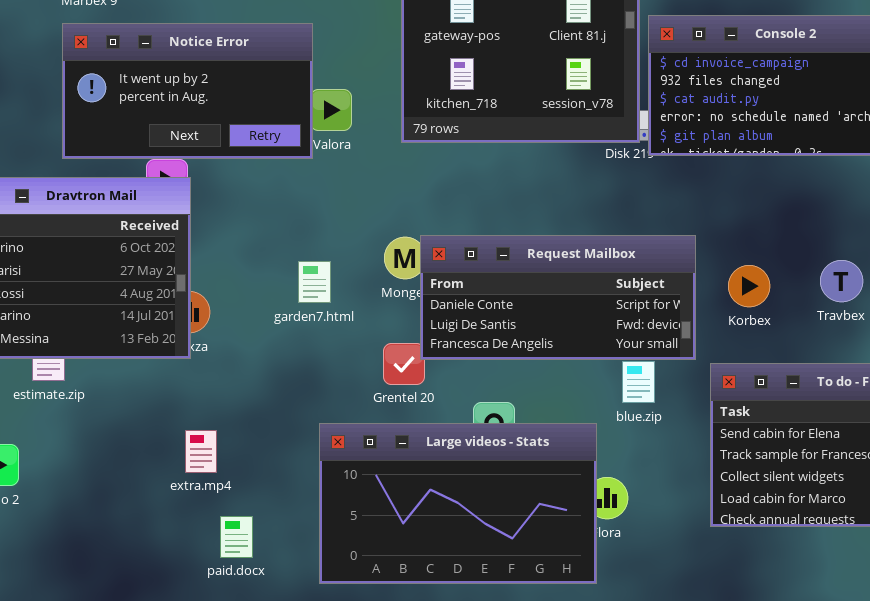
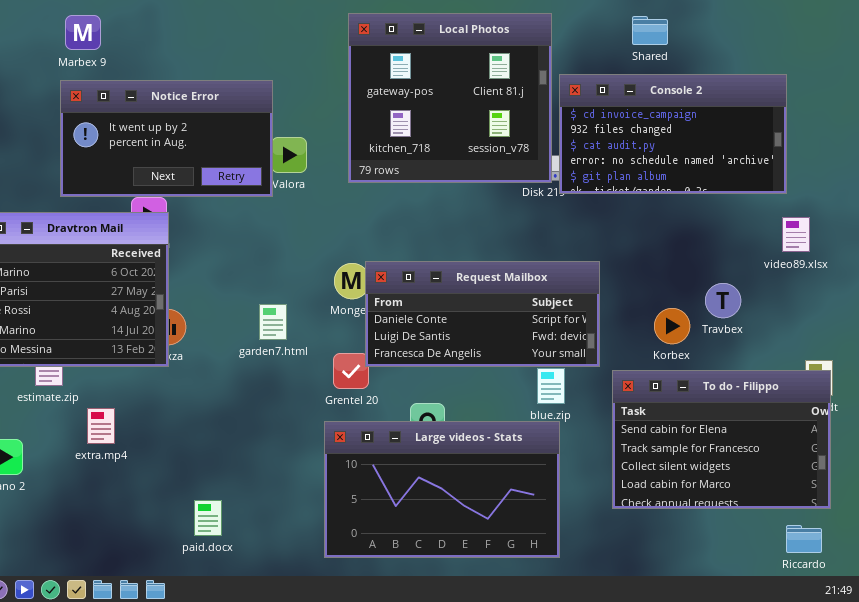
garden7.html: [298,261,331,303] -> [259,304,287,340], moved
Korbex: [728,265,770,307] -> [654,308,690,344], moved
Large videos - Stats: [319,423,597,584] -> [324,421,560,558], moved
extra.mp4: [185,430,217,473] -> [87,408,115,444], moved

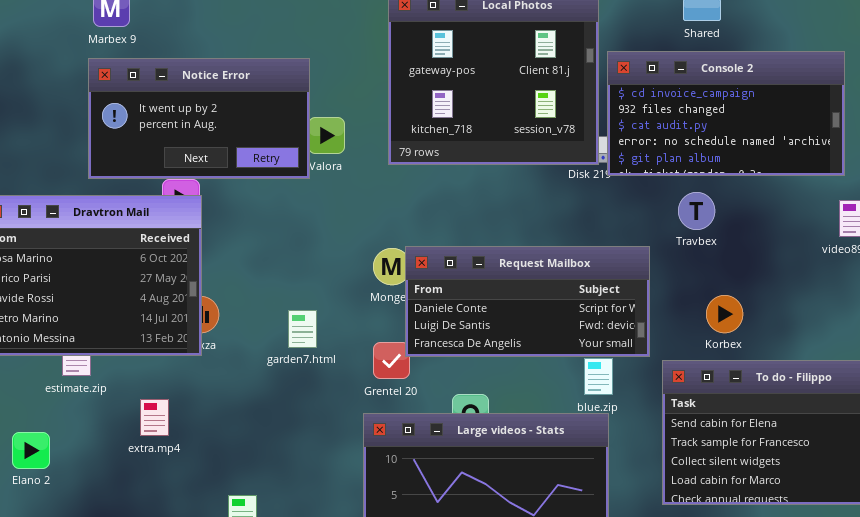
Travbex: [705,283,741,318] -> [678,192,715,230], moved
garden7.html: [259,304,287,340] -> [288,310,317,348], moved
extra.mp4: [87,408,115,444] -> [140,399,169,436], moved

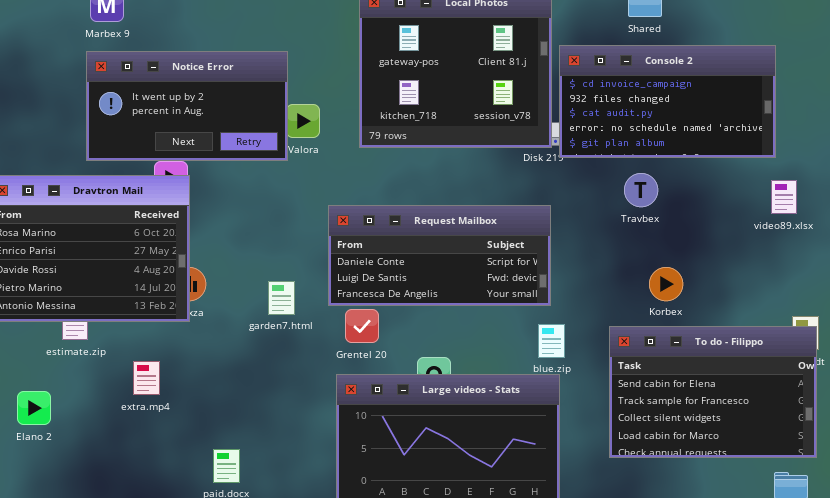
Request Mailbox: [405,246,650,357] -> [328,205,551,306], moved

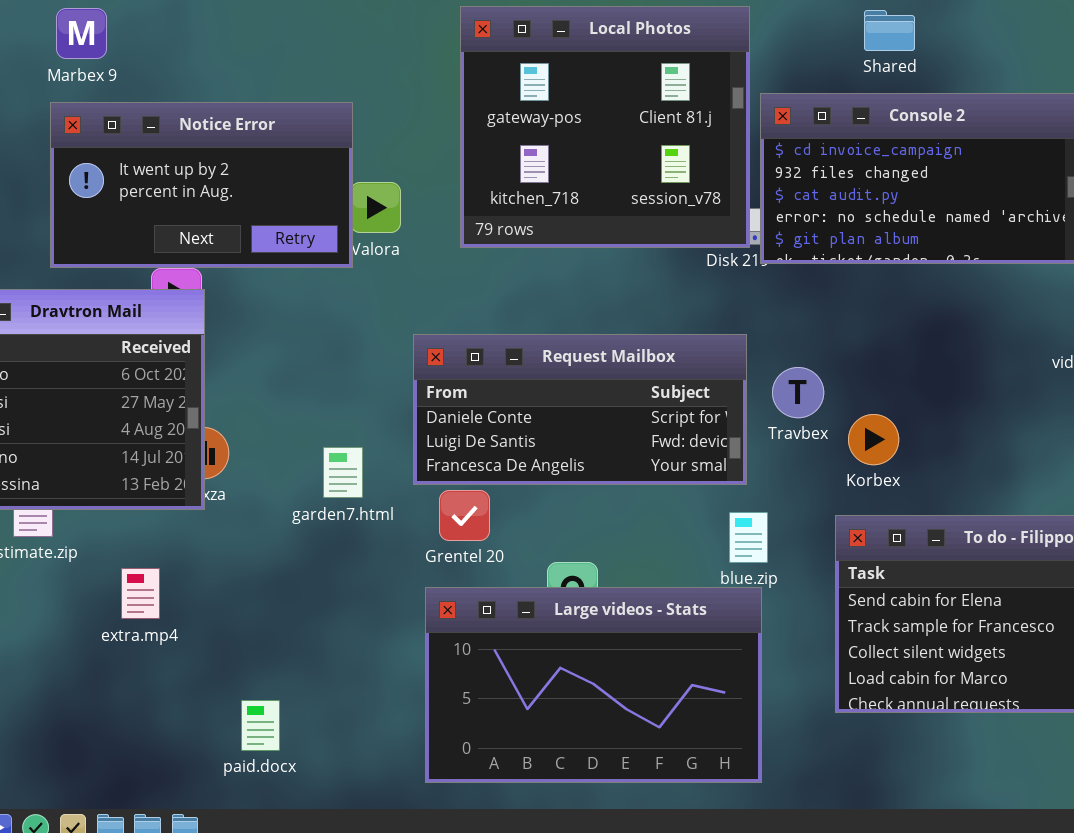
Travbex: [624,173,658,207] -> [772,367,824,418], moved
Korbex: [649,267,683,301] -> [848,414,899,465], moved

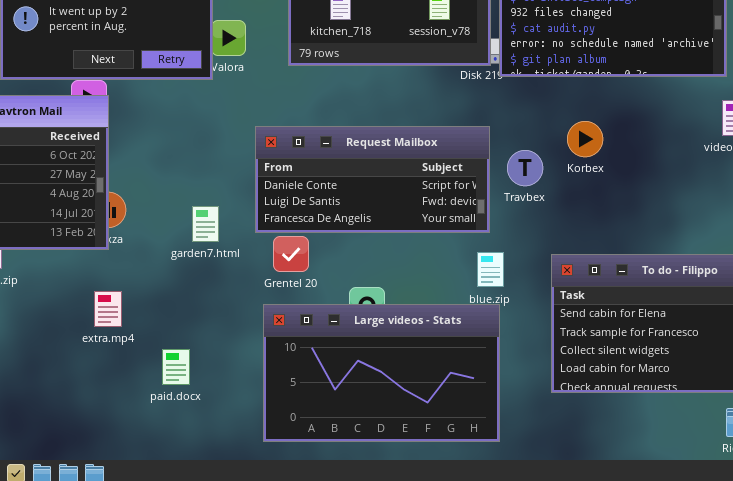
Korbex: [848,414,899,465] -> [567,121,603,157], moved
extra.mp4: [121,568,160,619] -> [94,291,122,327], moved
paid.docx: [241,700,280,751] -> [162,349,190,385], moved

